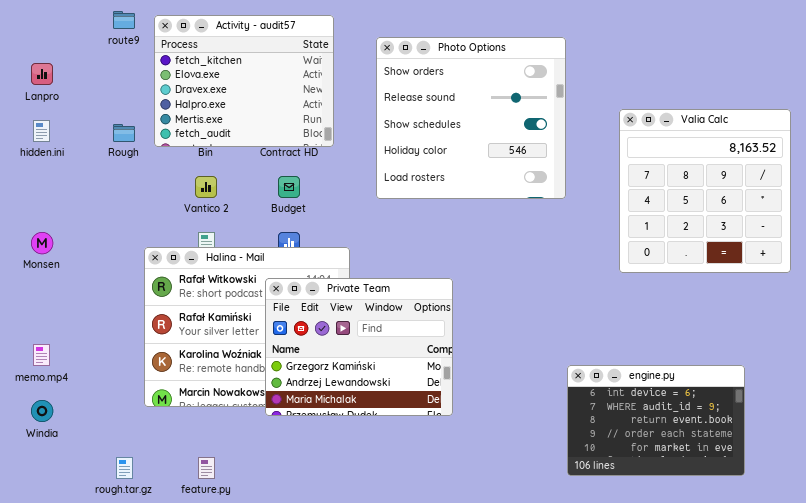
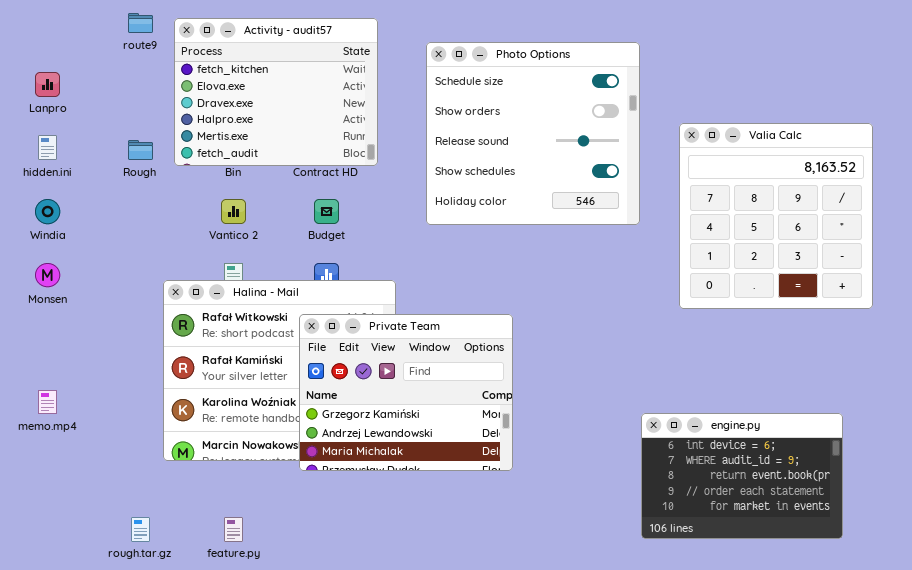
Photo Options: [376,37,566,199] -> [426,42,640,225], scrolled up 1 row
Valia Calc: [619,109,791,273] -> [679,123,873,309], moved
Windia: [31,400,53,422] -> [35,199,60,224], moved

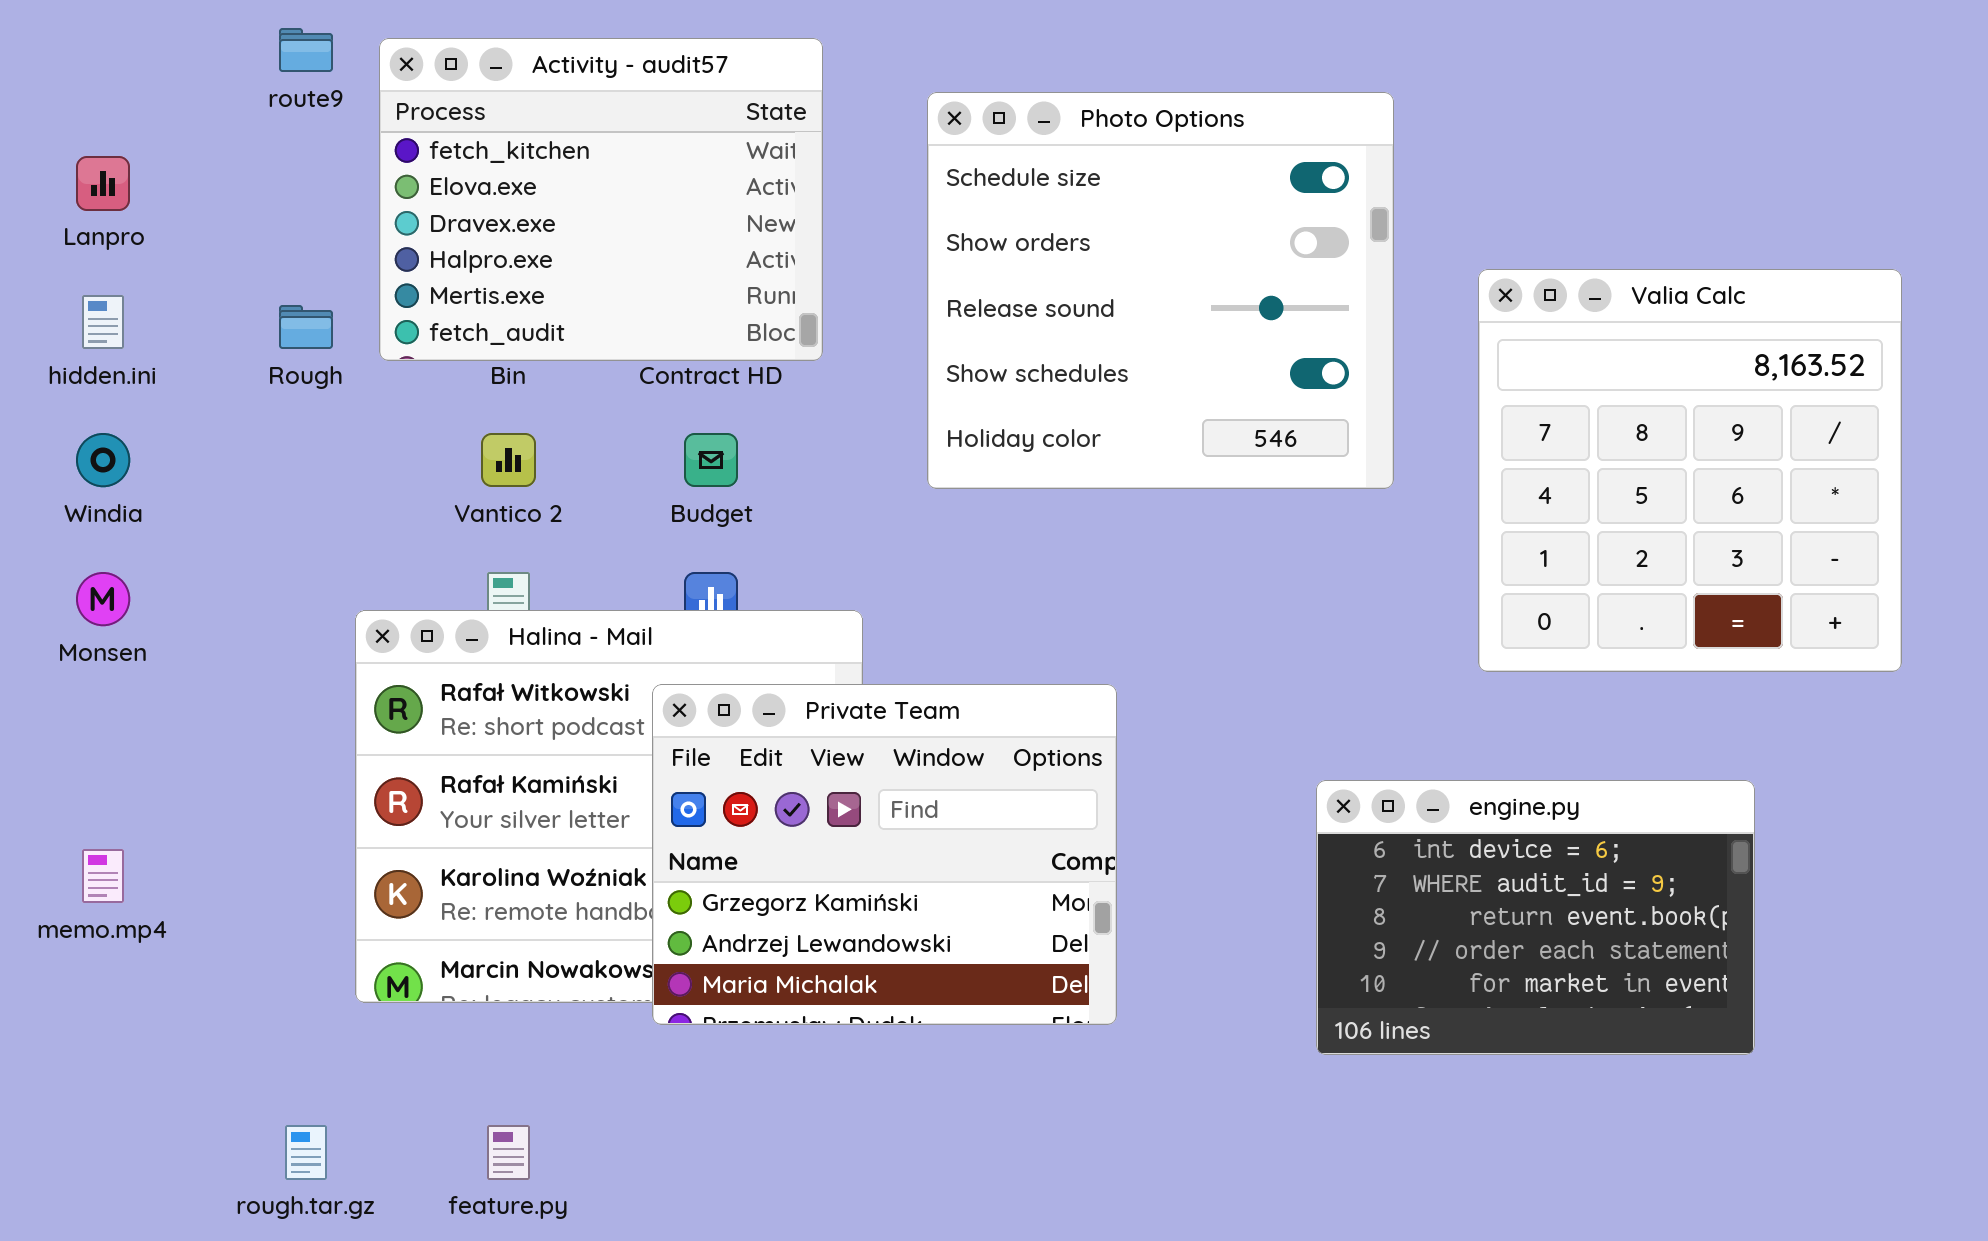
engine.py: [641,413,843,539] -> [1316,780,1755,1055], moved

